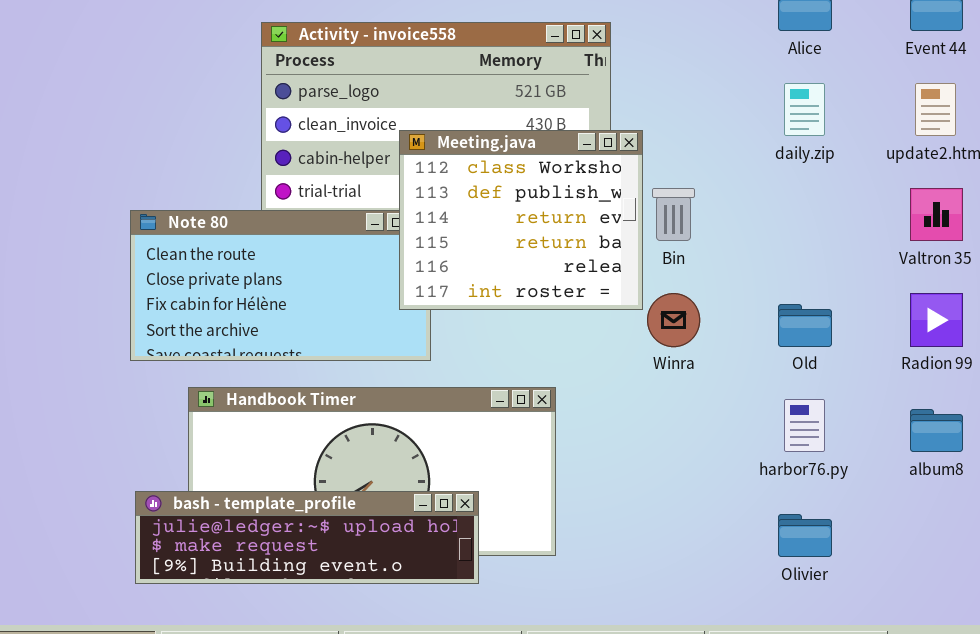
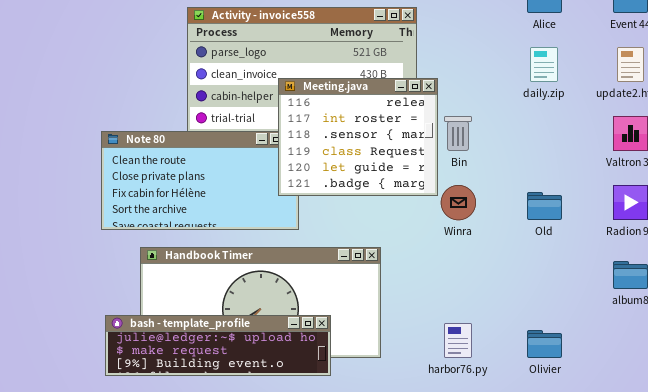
Meeting.java: [399,130,643,310] -> [278,78,438,196], scrolled down 4 rows
harbor76.py: [784,399,825,452] -> [444,323,472,358], moved

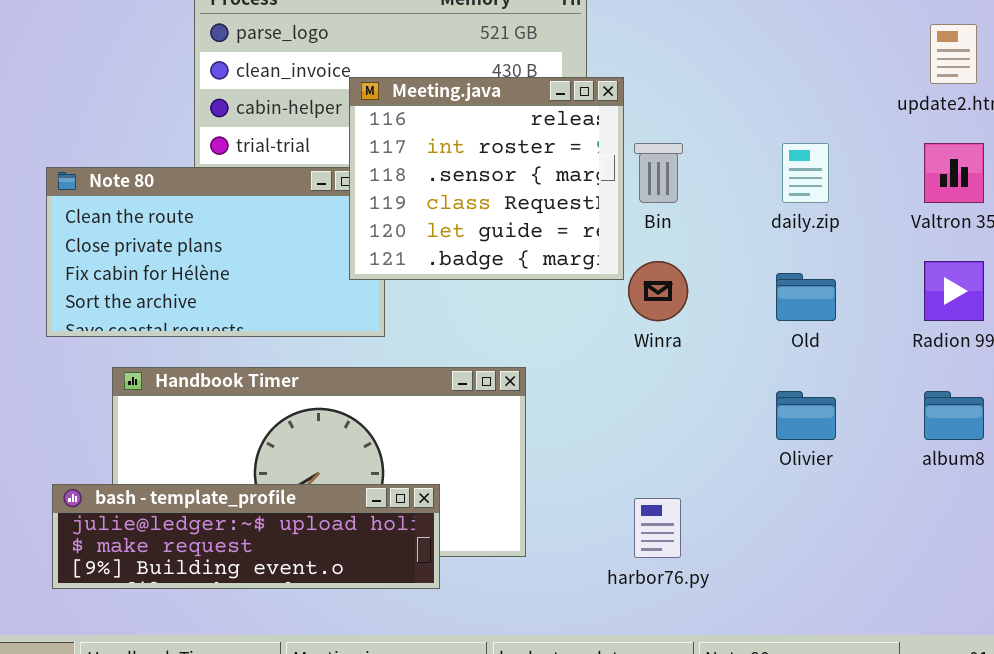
daily.zip: [530,47,558,82] -> [782,143,829,203], moved
Olivier: [527,330,562,358] -> [776,391,836,440], moved

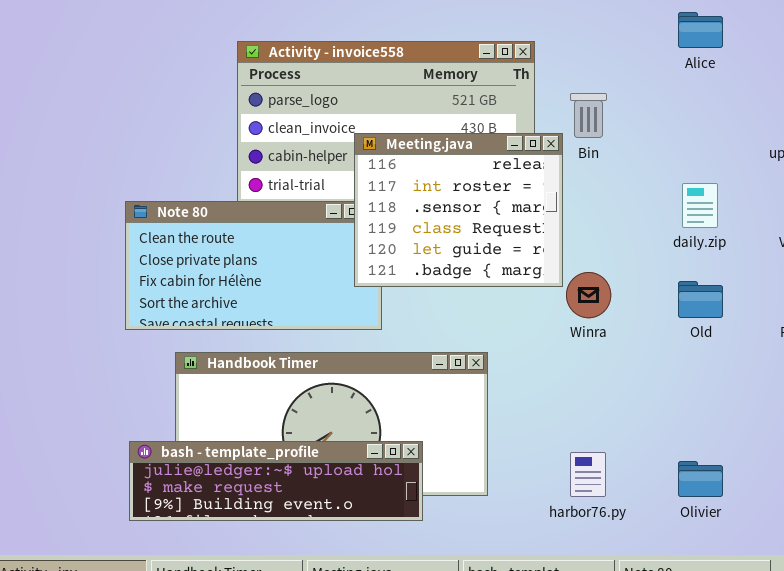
Bin: [634,143,683,203] -> [570,93,607,138], moved
Olivier: [776,391,836,440] -> [678,461,723,497], moved

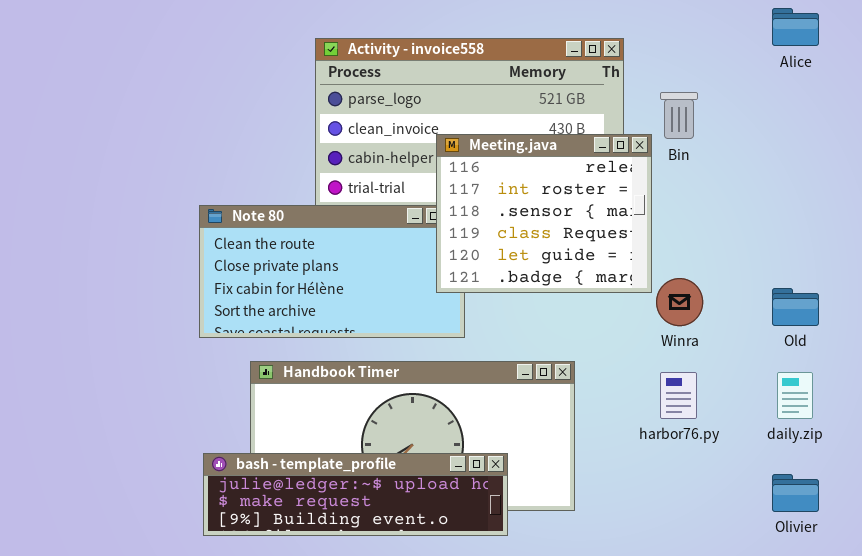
daily.zip: [682,183,718,228] -> [777,372,813,419], moved
harbor76.py: [570,452,606,497] -> [660,372,697,419], moved

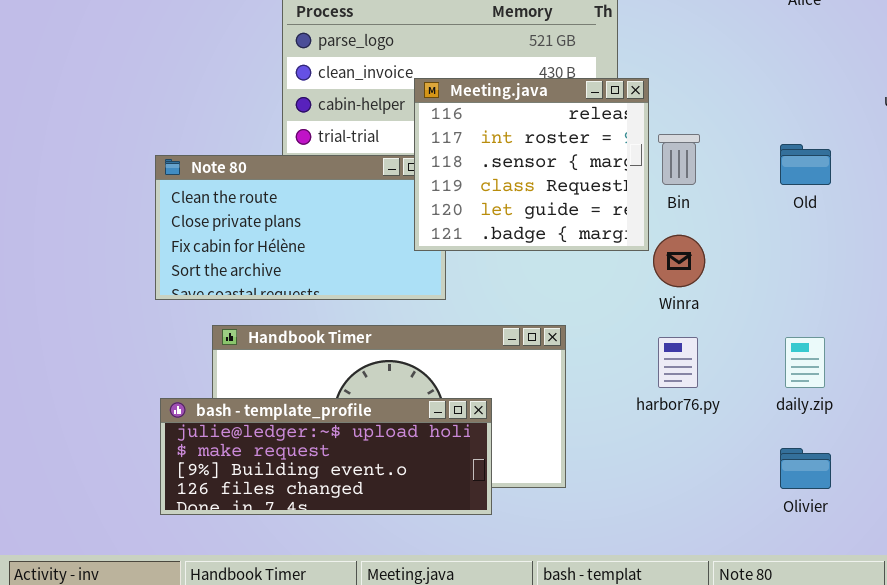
Bin: [660,92,698,139] -> [658,134,700,185], moved
Old: [772,288,819,326] -> [780,144,831,185], moved
bash - template_profile: [203,453,508,536] -> [160,398,492,515], resized

